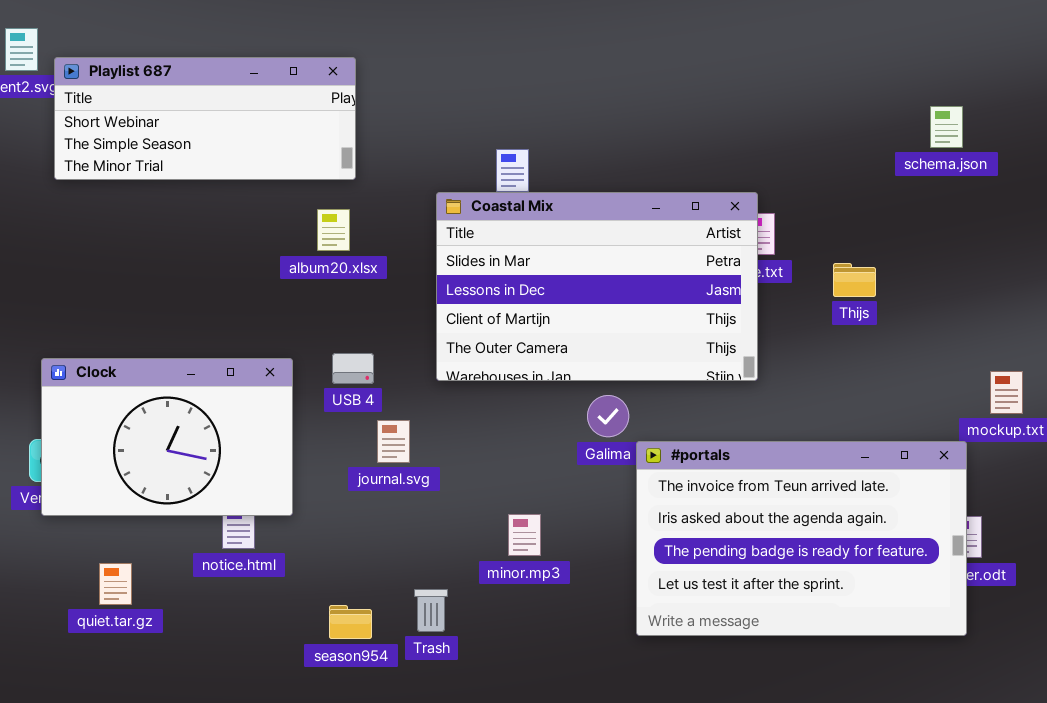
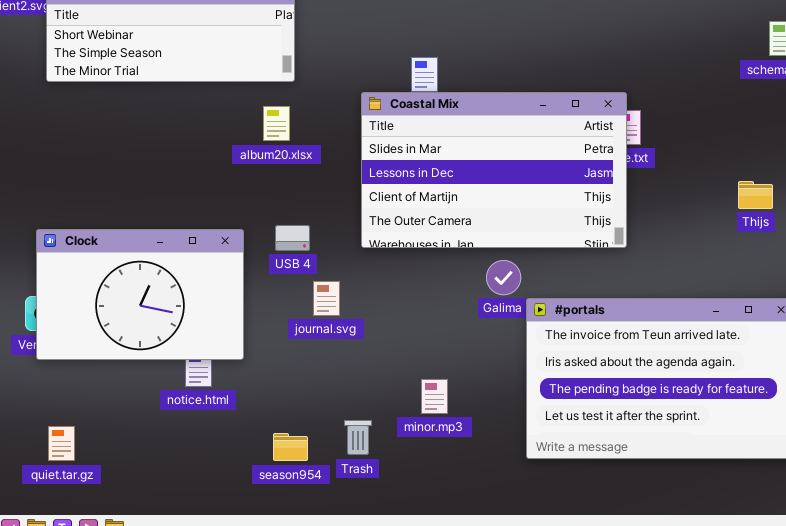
Thijs: [833,263,876,297] -> [738,181,773,209], moved
minor.mp3: [508,514,541,556] -> [421,379,448,414], moved
quiet.tar.gz: [99,563,132,605] -> [48,426,75,461], moved

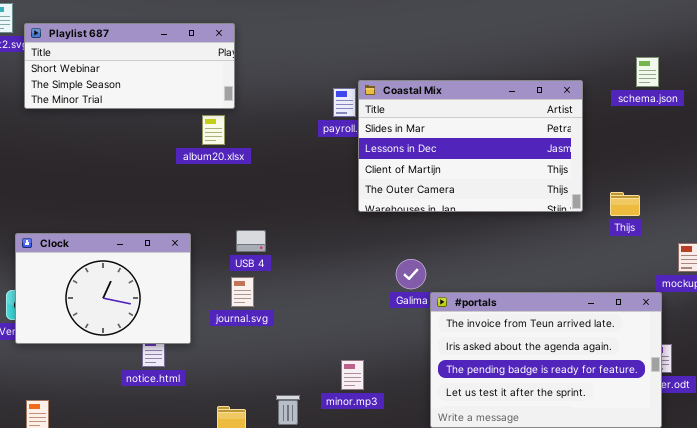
Coastal Mix: [361,92,627,248] -> [358,80,583,212], moved
album20.xlsx: [263,106,290,141] -> [202,115,225,145], moved
USB 4: [275,225,310,251] -> [236,230,266,252], moved
journal.svg: [313,281,340,316] -> [231,277,254,307], moved

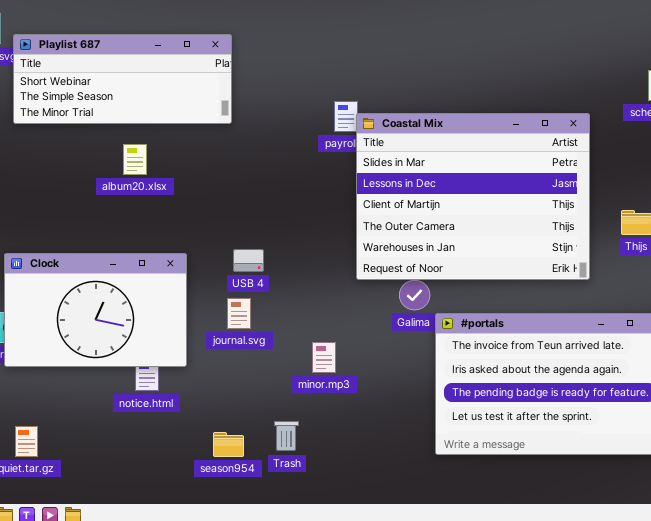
Coastal Mix: [358,80,583,212] -> [356,113,590,280], moved, resized
album20.xlsx: [202,115,225,145] -> [123,144,147,175], moved
minor.mp3: [341,360,364,390] -> [312,342,336,373], moved

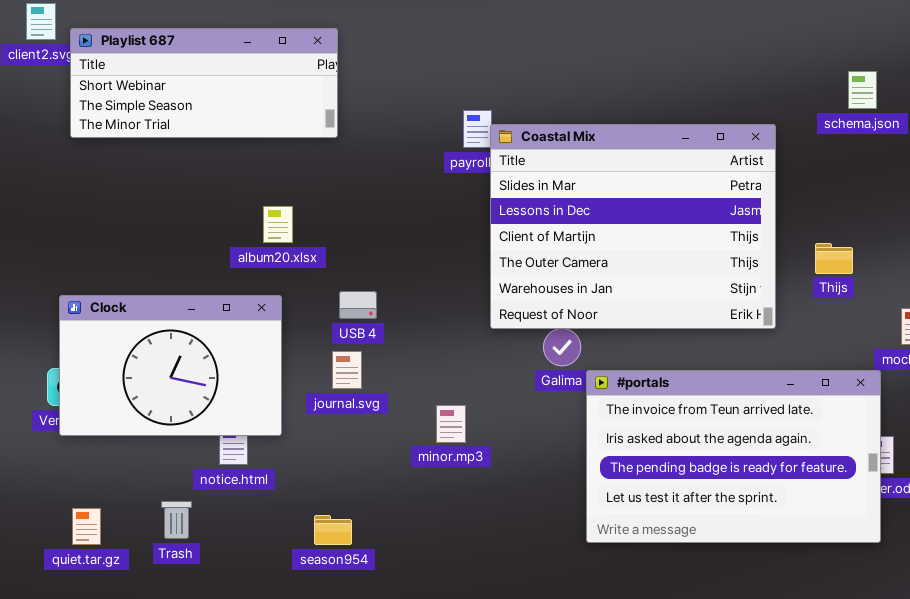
album20.xlsx: [123,144,147,175] -> [263,206,293,243], moved
Trash: [274,421,299,451] -> [161,501,192,539], moved

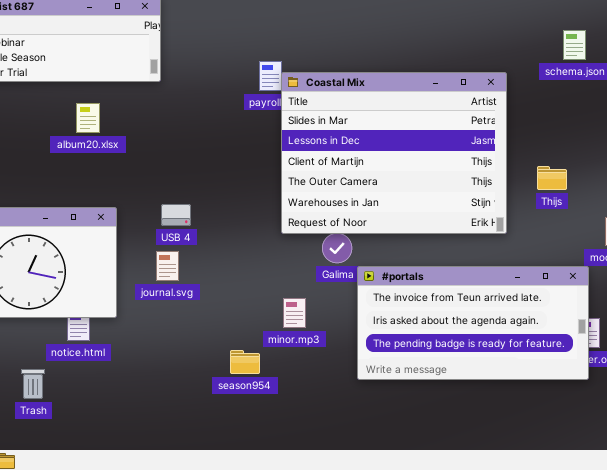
album20.xlsx: [263,206,293,243] -> [76,103,100,133], moved
#portals: [586,370,881,543] -> [357,266,589,380], resized
minor.mp3: [436,405,466,443] -> [283,298,306,328], moved
season954: [314,515,352,545] -> [230,350,260,374], moved

